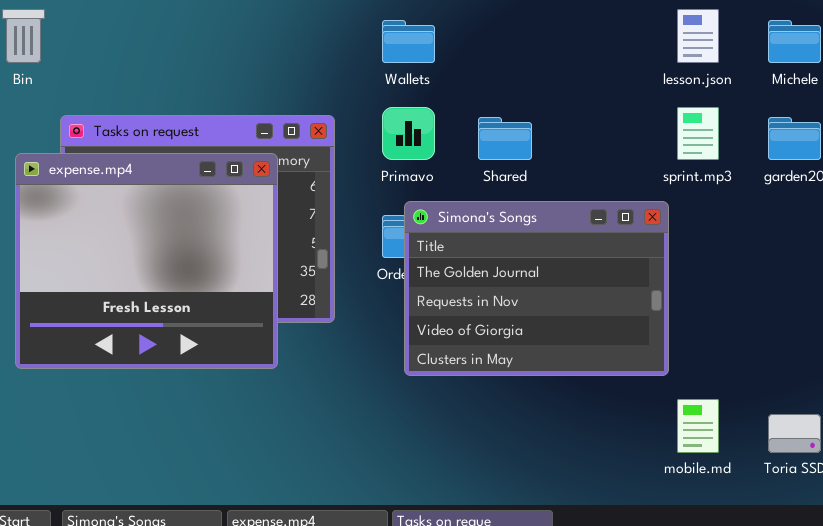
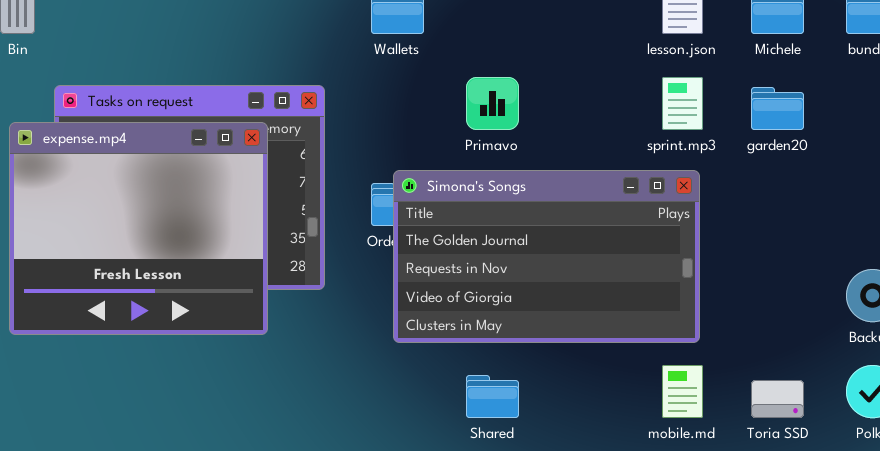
Primavo: [382,107,435,160] -> [466,77,519,130], moved
Shared: [478,117,532,160] -> [466,375,519,418], moved
Simona's Songs: [404,201,669,376] -> [393,170,700,343], resized

